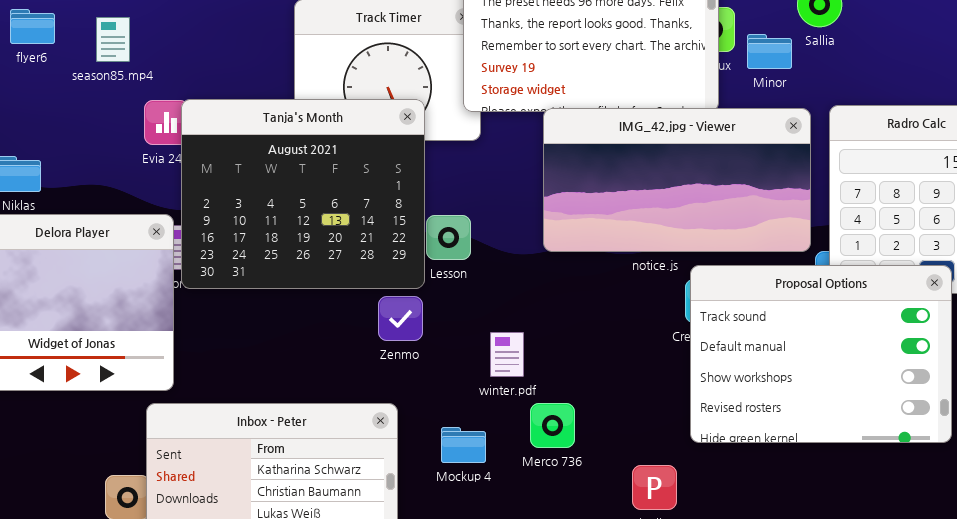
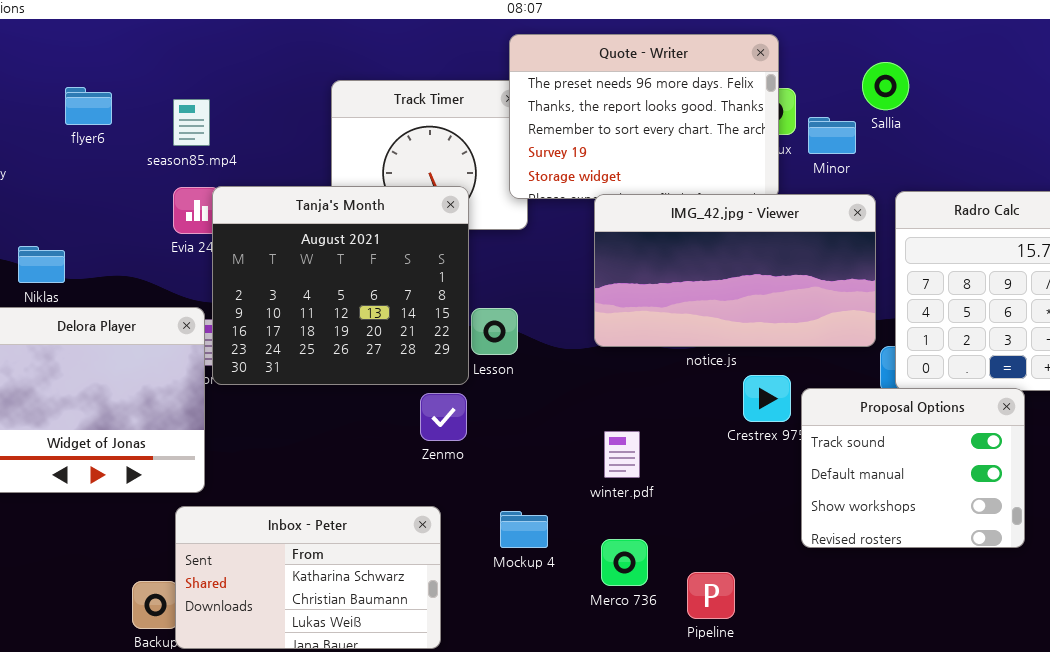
flyer6: [10,9,55,44] -> [65,87,112,125], moved
season85.mp4: [96,17,130,62] -> [173,99,210,146], moved
Proposal Options: [690,265,952,443] -> [801,388,1025,548], resized
winter.pdf: [490,332,524,377] -> [604,431,640,478], moved
Merco 736: [530,403,575,448] -> [601,539,648,586], moved
Mockup 4: [441,427,486,463] -> [500,511,548,548], moved

